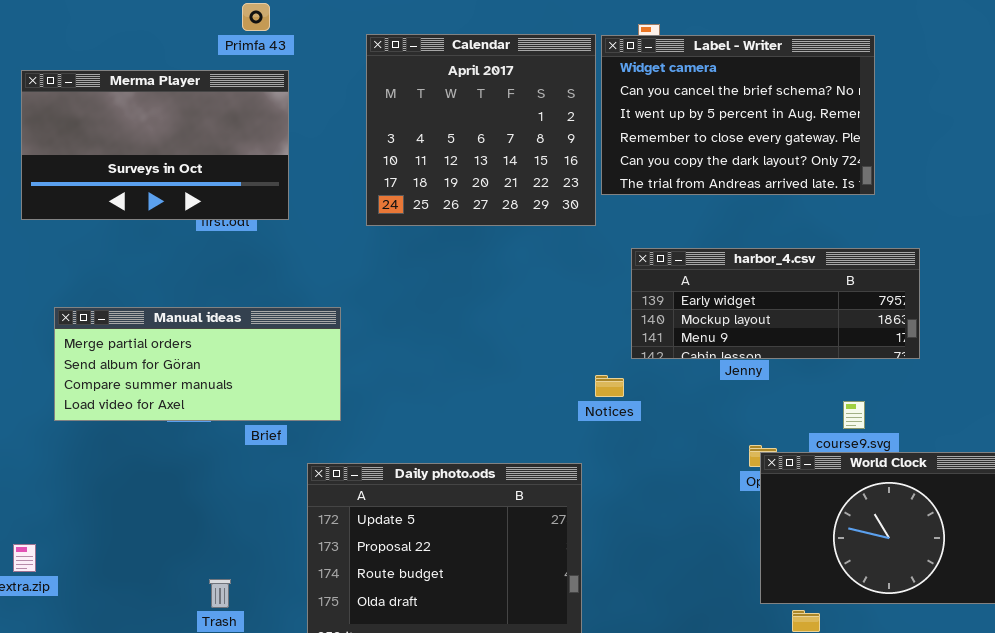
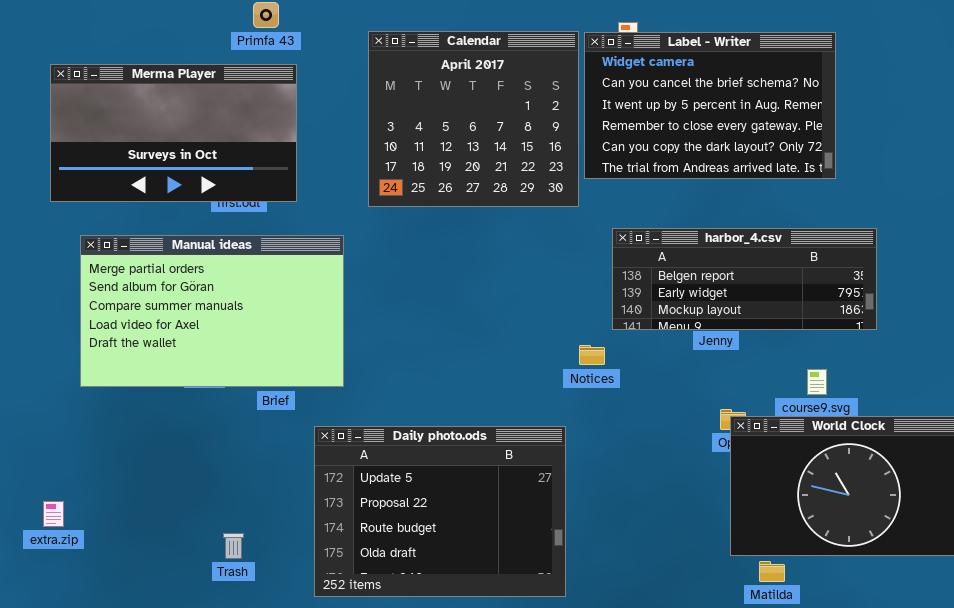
harbor_4.csv: [631,248,920,359] -> [612,228,877,330], scrolled up 1 row
Manual ideas: [54,307,341,421] -> [80,235,344,387], resized

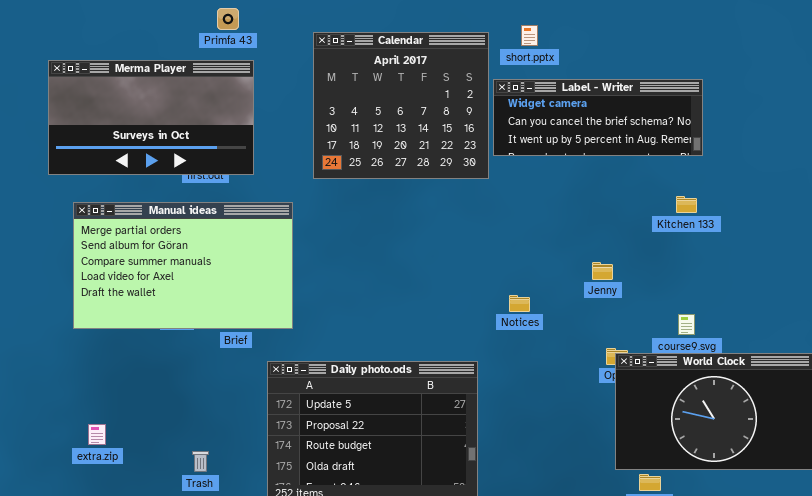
Label - Writer: [584,32,836,179] -> [493,79,703,156], resized
harbor_4.csv: [612,228,877,330] -> none, closed
Notices: [579,345,605,365] -> [509,295,530,312], moved
extra.zip: [43,501,64,527] -> [88,424,106,445], moved

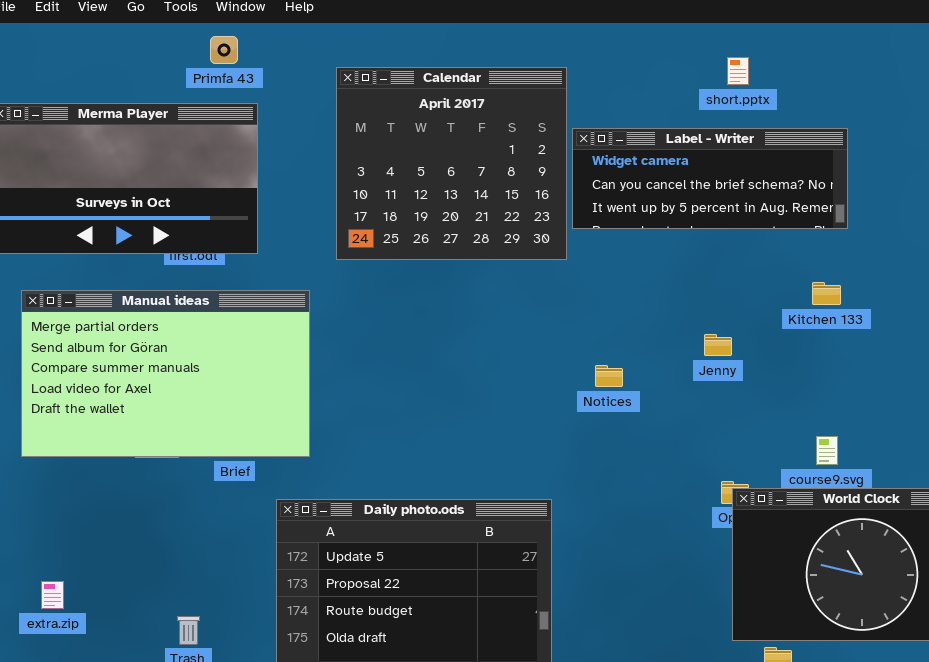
short.pptx: [521,25,538,46] -> [727,57,749,85], moved
Jenny: [592,262,613,280] -> [704,334,732,356], moved
Notices: [509,295,530,312] -> [595,365,623,387], moved

